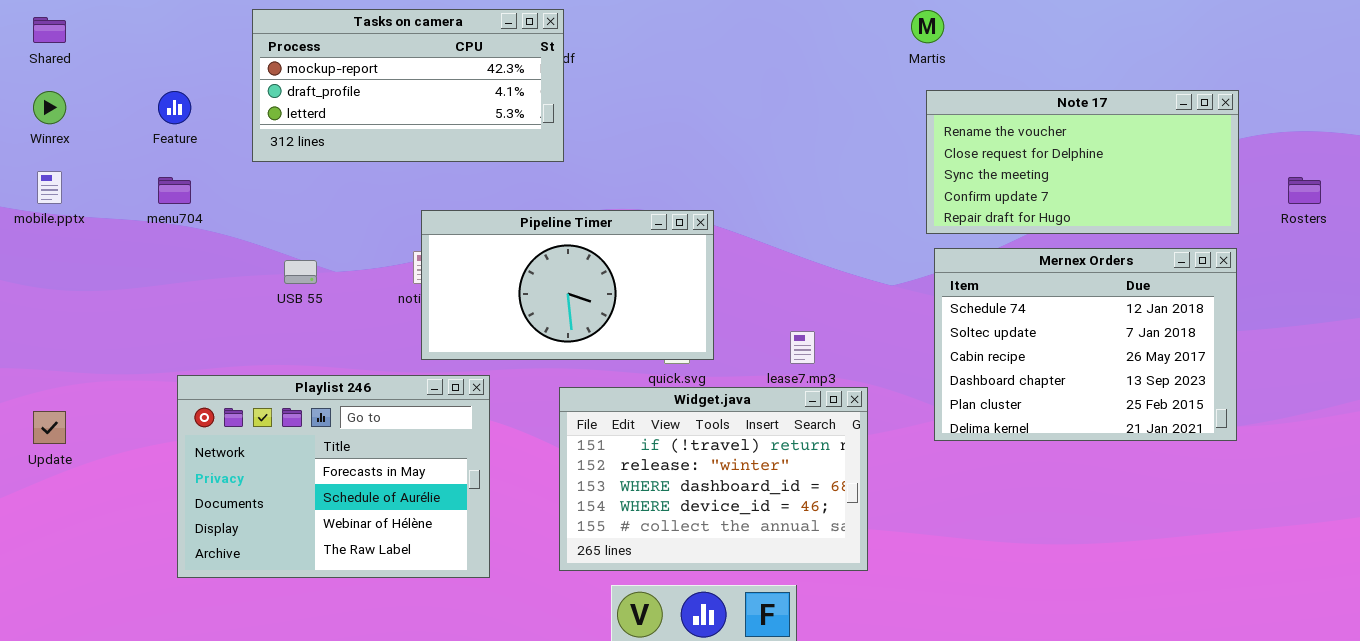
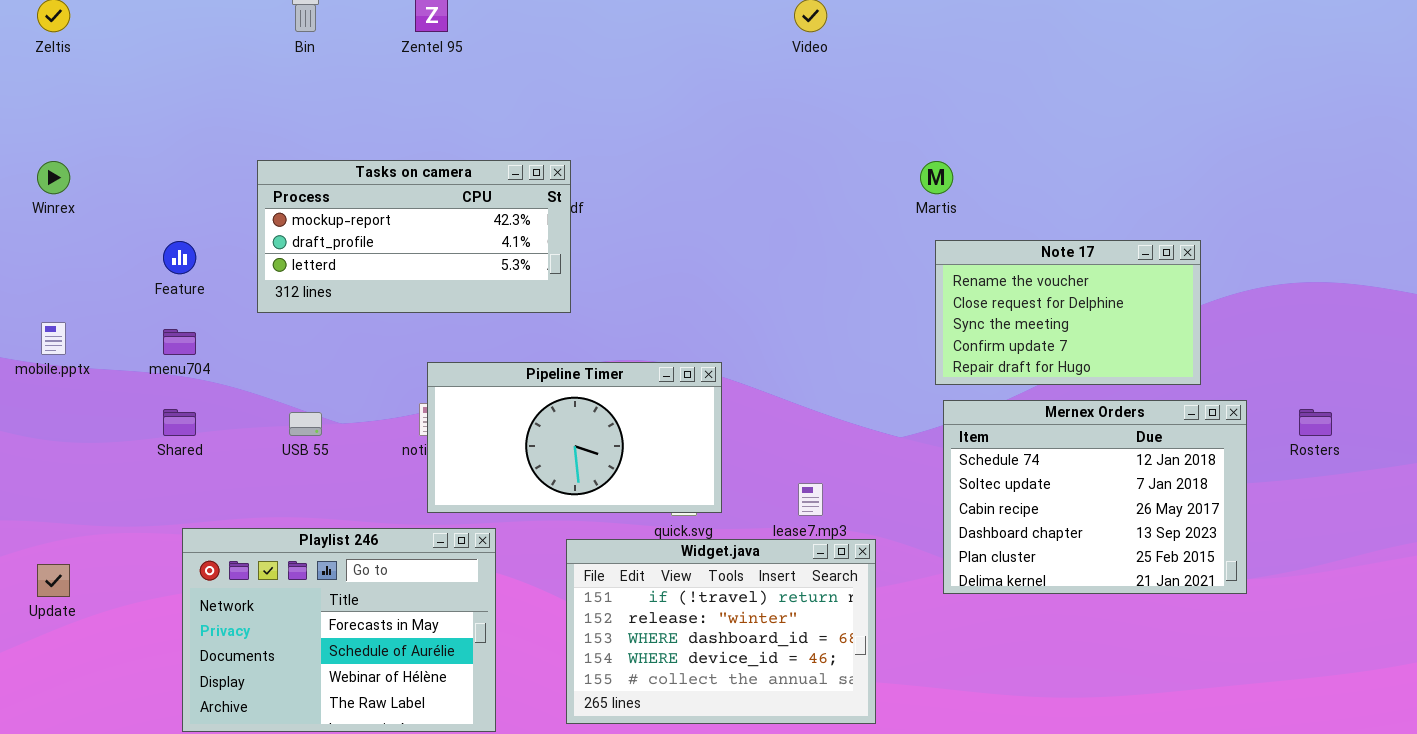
Shared: [33,17,66,43] -> [163,409,196,436], moved
Note 17: [926,90,1239,234] -> [935,240,1201,385], resized
Winrex: [33,91,66,124] -> [37,161,70,194], moved
Rosters: [1288,177,1321,204] -> [1299,409,1332,436], moved

